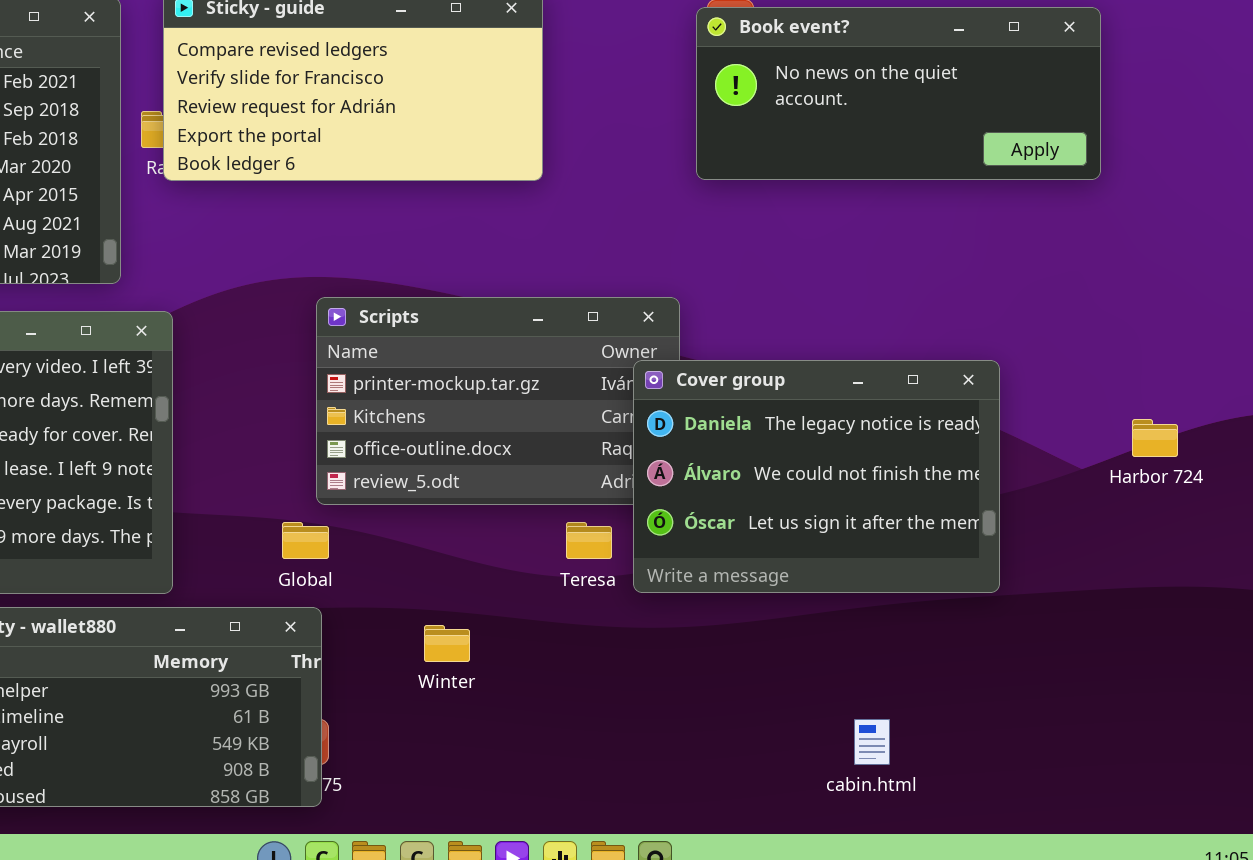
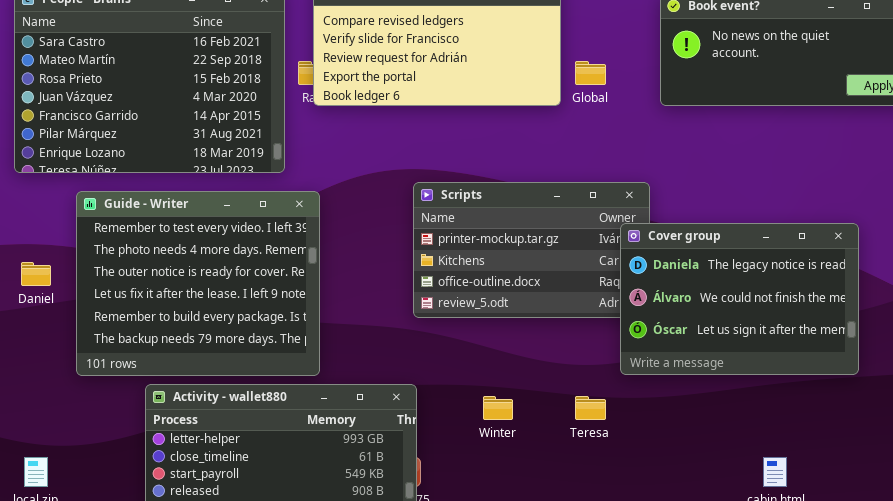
Global: [282,522,329,559] -> [575,61,606,85], moved
Teresa: [566,522,612,559] -> [575,396,606,420], moved

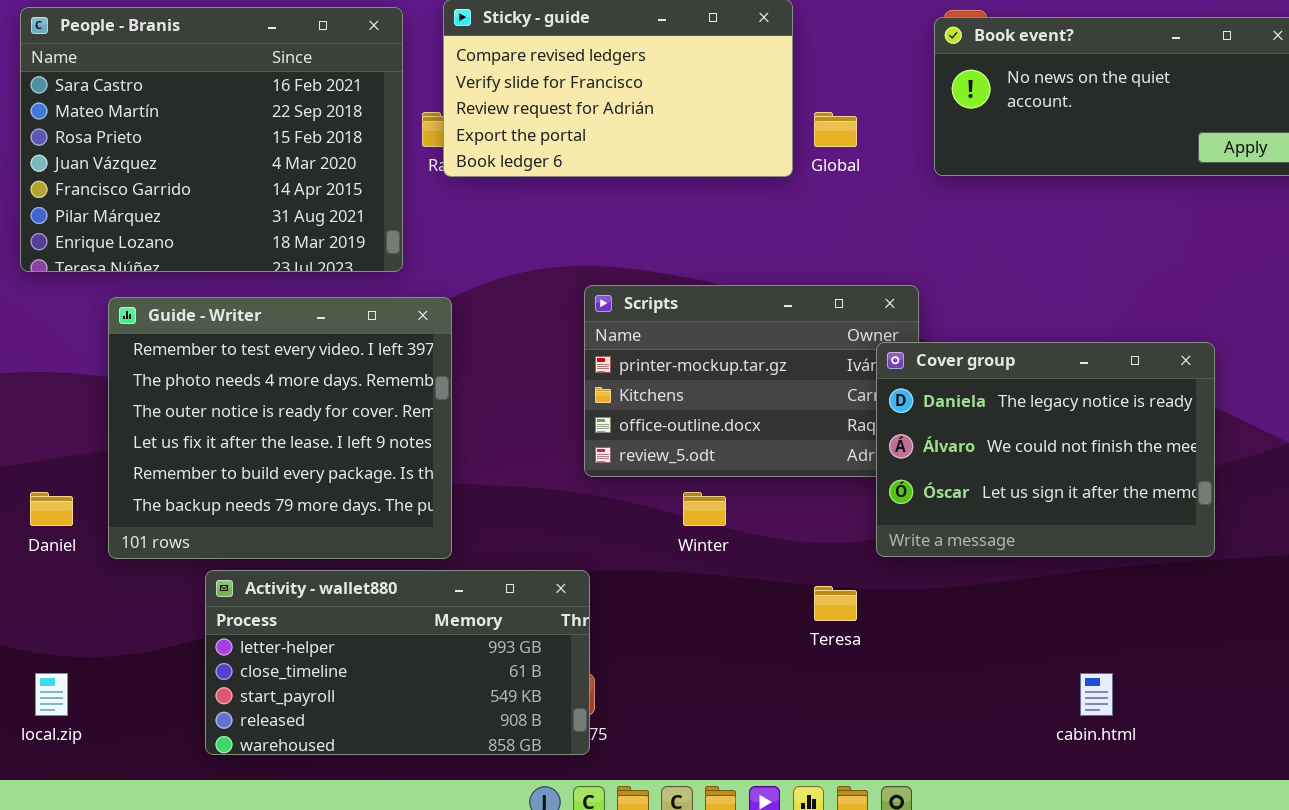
Daniel: [21,262,51,286] -> [30,492,73,526], moved
Winter: [483,396,513,420] -> [683,492,726,526], moved

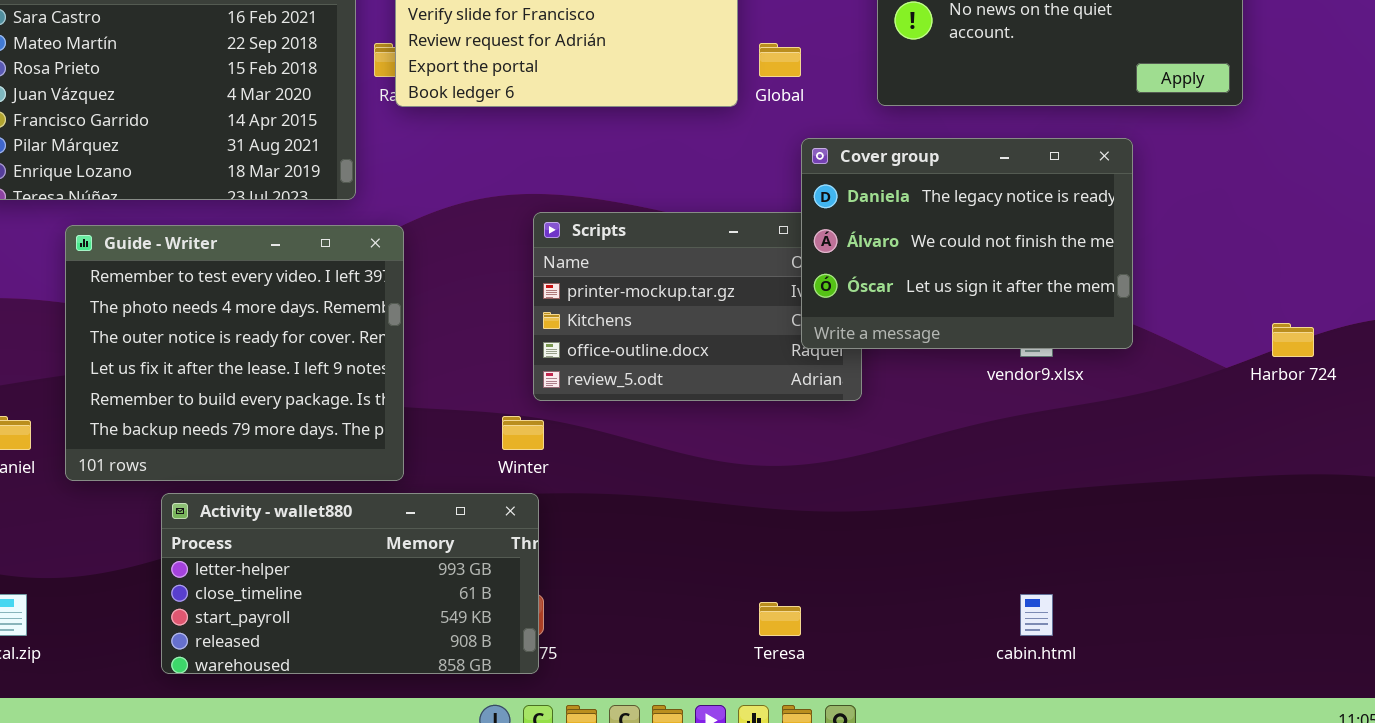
Cover group: [876,342,1215,557] -> [801,138,1133,349], moved
Winter: [683,492,726,526] -> [502,416,544,450], moved
Teresa: [814,586,857,621] -> [759,602,801,636], moved

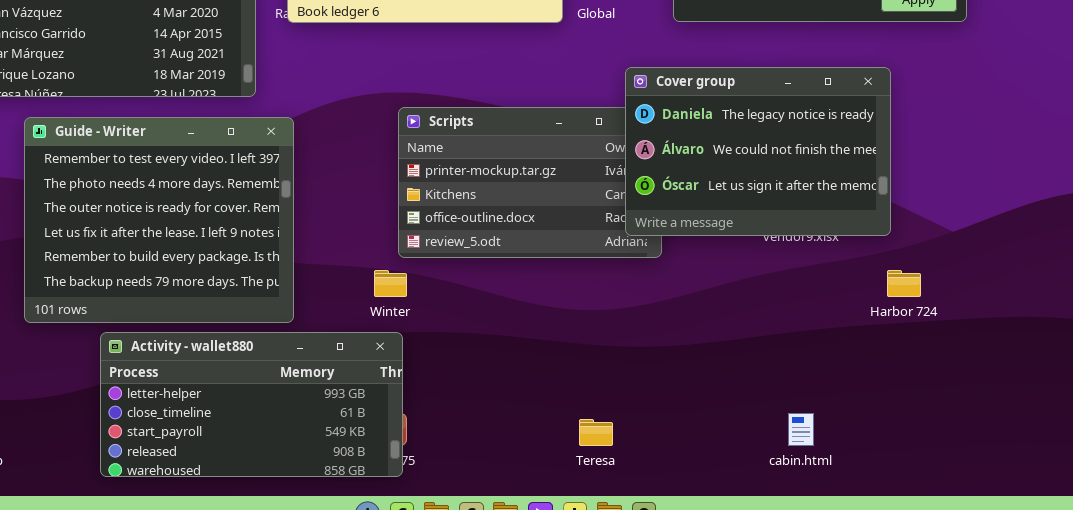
Cover group: [801,138,1133,349] -> [625,67,891,236], moved
Harbor 724: [1272,323,1314,357] -> [887,270,921,297], moved

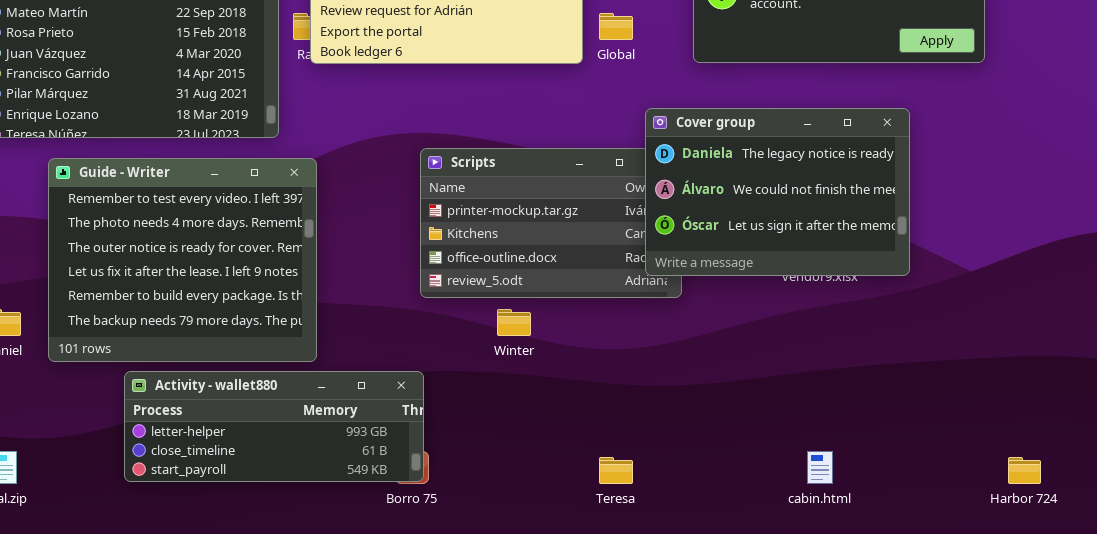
Winter: [374,270,407,297] -> [497,309,531,336], moved
Harbor 724: [887,270,921,297] -> [1008,457,1041,484], moved
Activity - wallet880: [100,332,403,477] -> [124,371,424,482], resized

